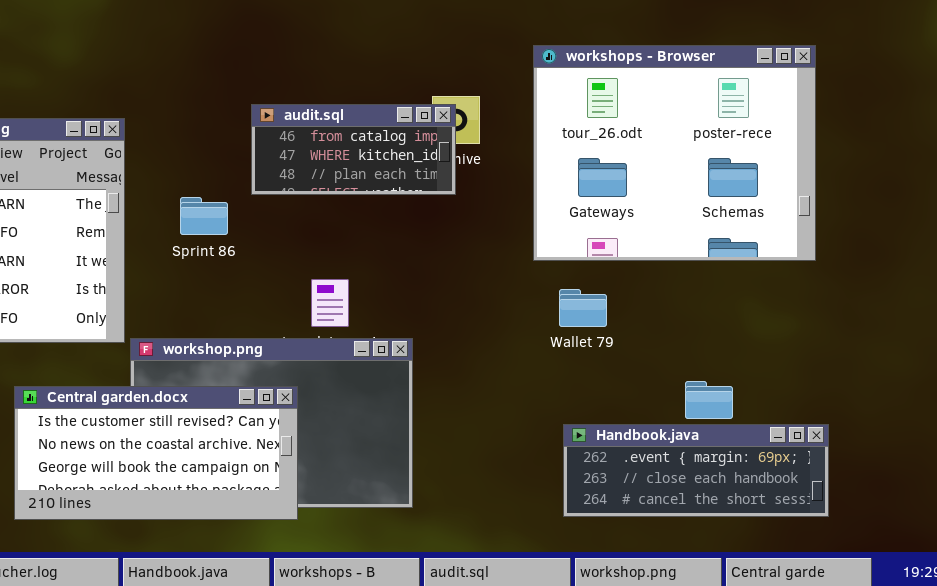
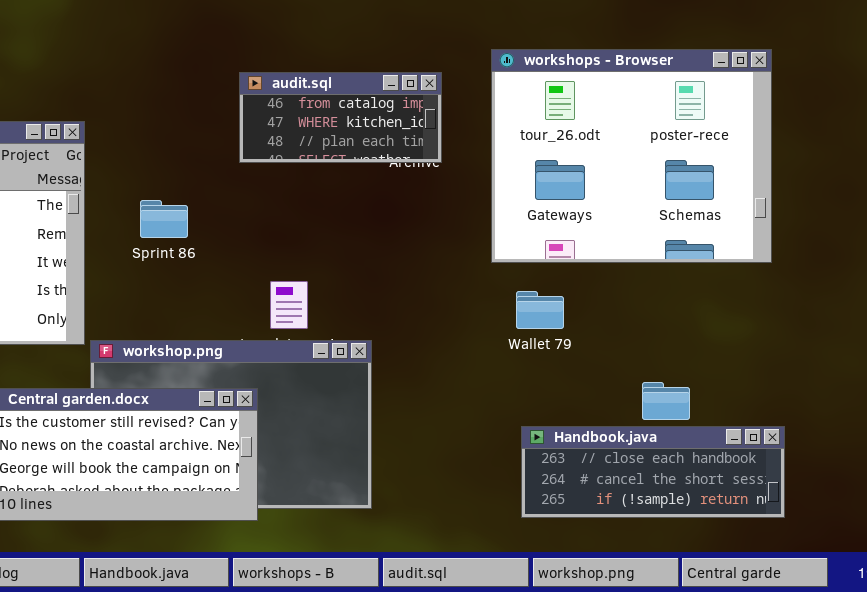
audit.sql: [251,104,456,195] -> [239,72,442,163], moved
Handbook.java: [563,424,829,517] -> [521,426,785,518], scrolled down 1 row

